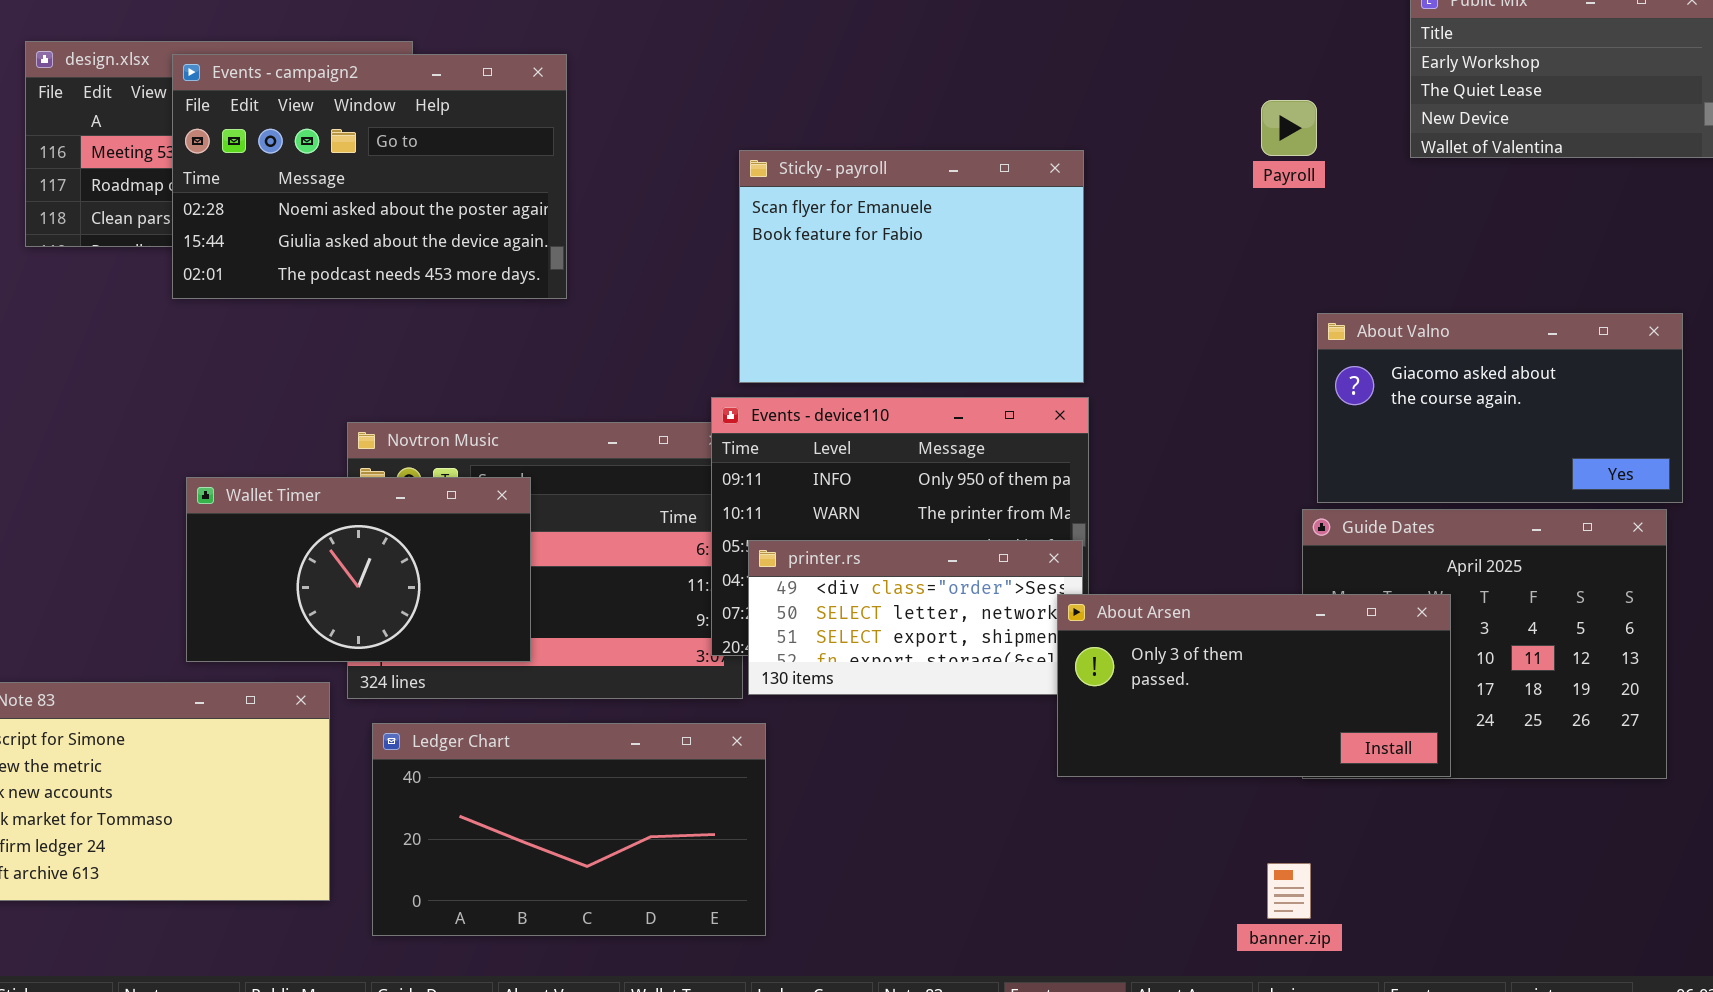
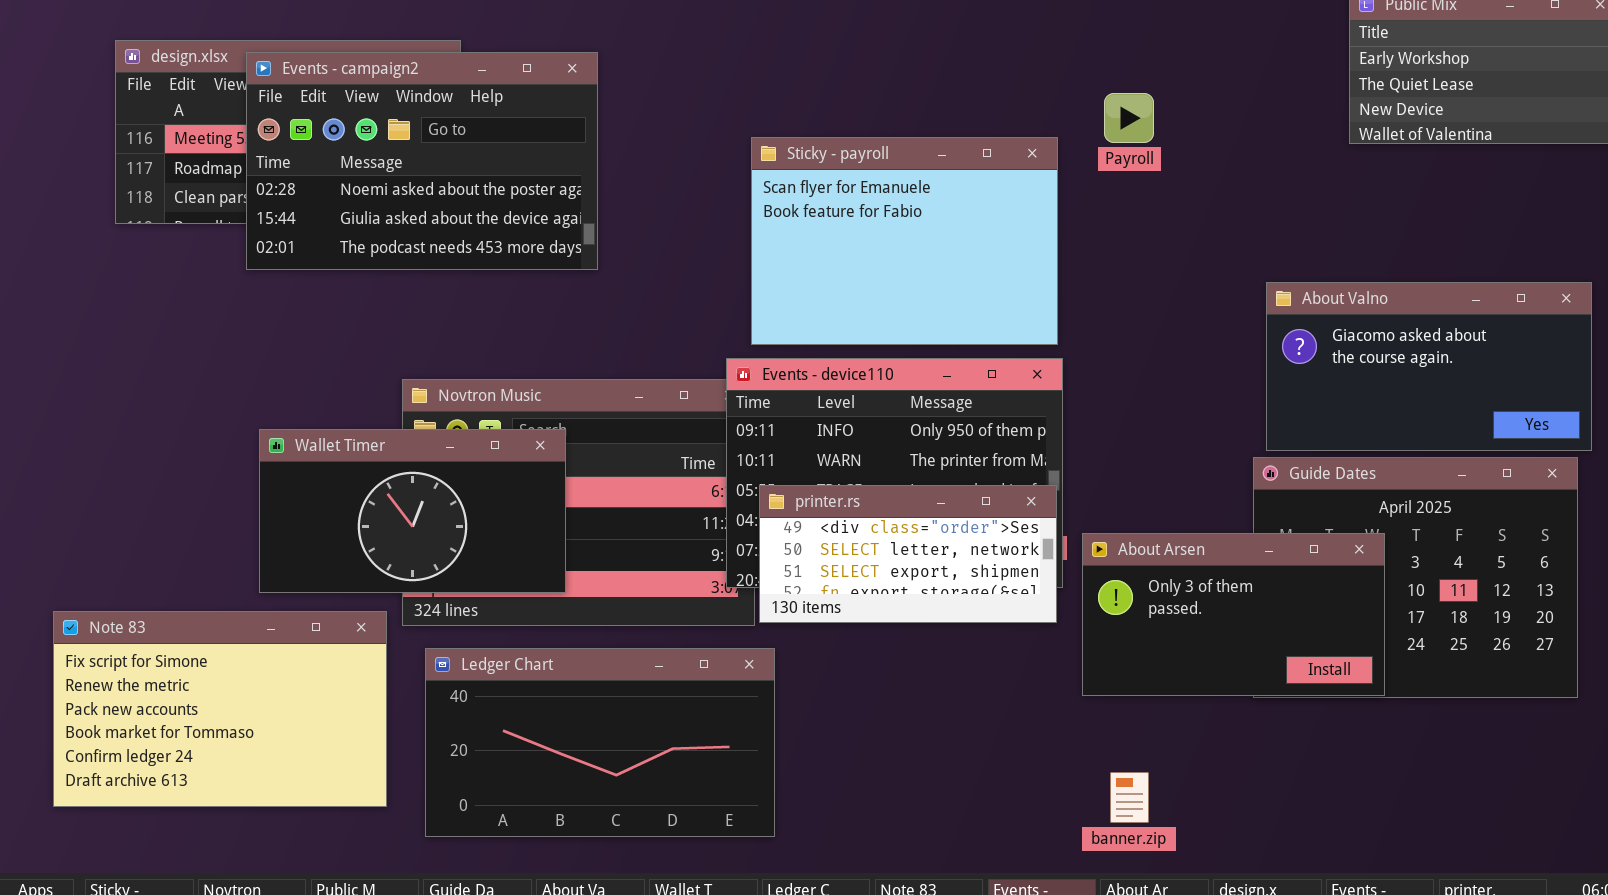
Payroll: [1261,100,1317,156] -> [1104,93,1154,143], moved
About Arsen: [1057,594,1451,777] -> [1082,533,1385,696], resized
banner.zip: [1267,863,1311,919] -> [1110,772,1149,823], moved

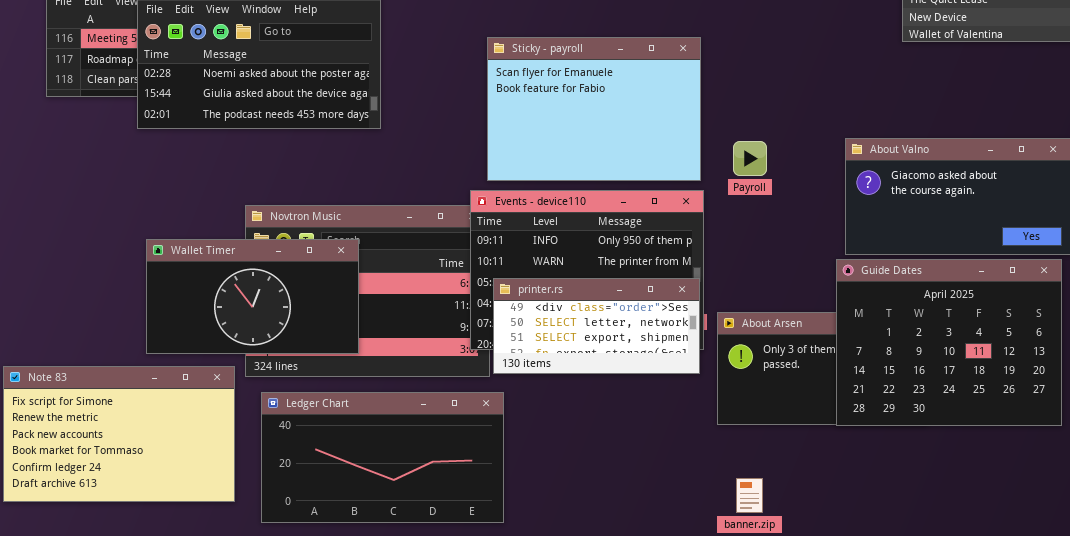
Payroll: [1104,93,1154,143] -> [733,141,767,176], moved
Guide Dates: [1253,457,1578,698] -> [836,259,1062,426], raised

